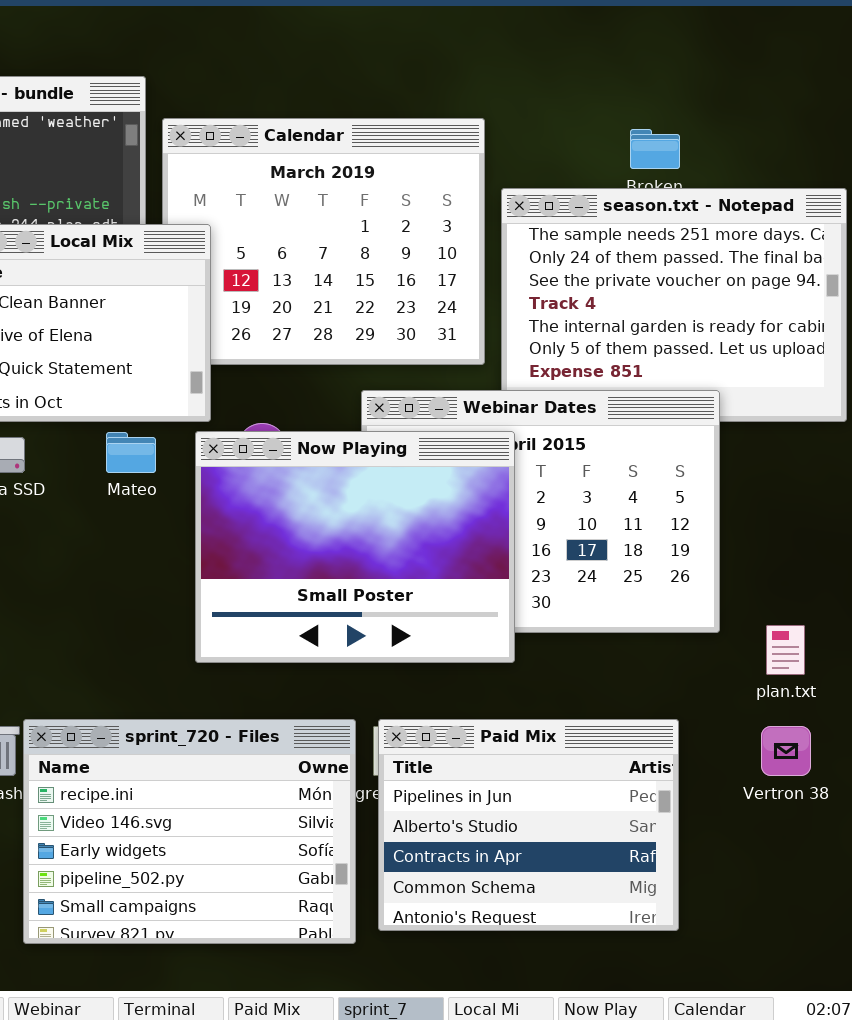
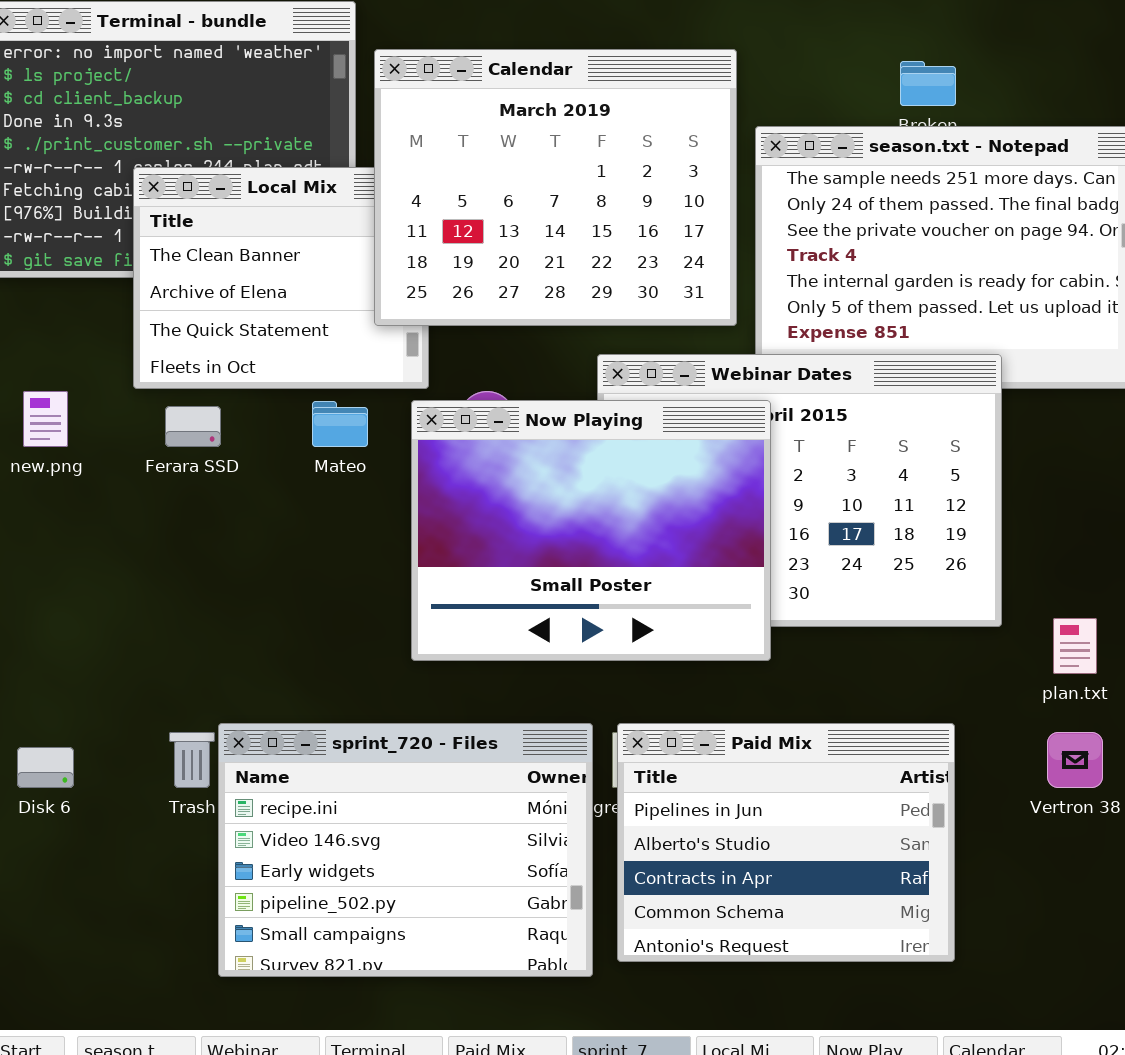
Calendar: [162,118,485,365] -> [374,49,737,326], raised

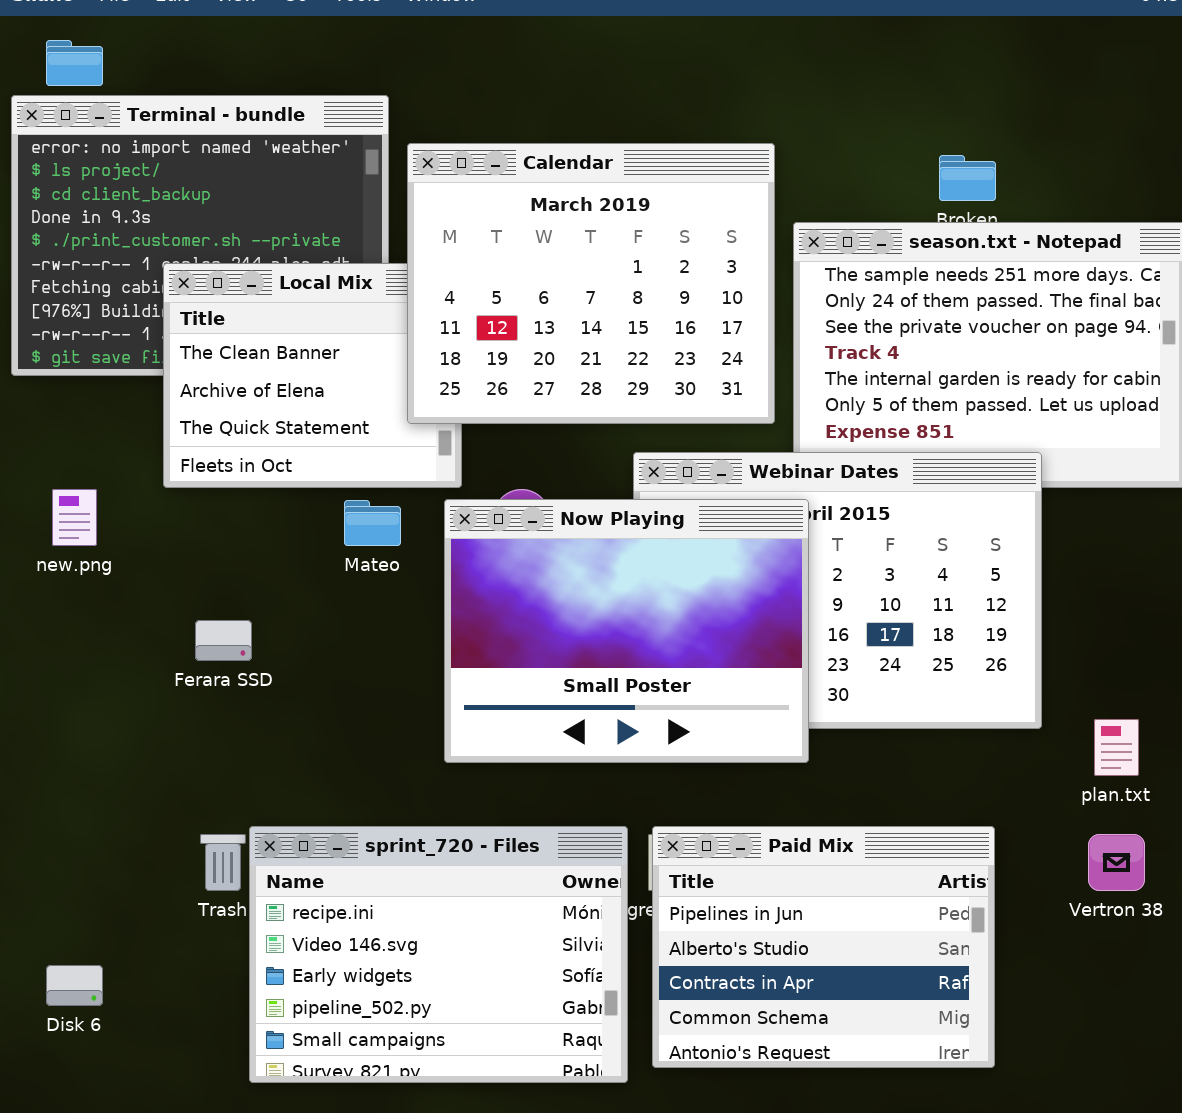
Ferara SSD: [165,406,221,447] -> [195,620,252,661], moved
Disk 6: [17,747,74,788] -> [46,965,103,1006], moved

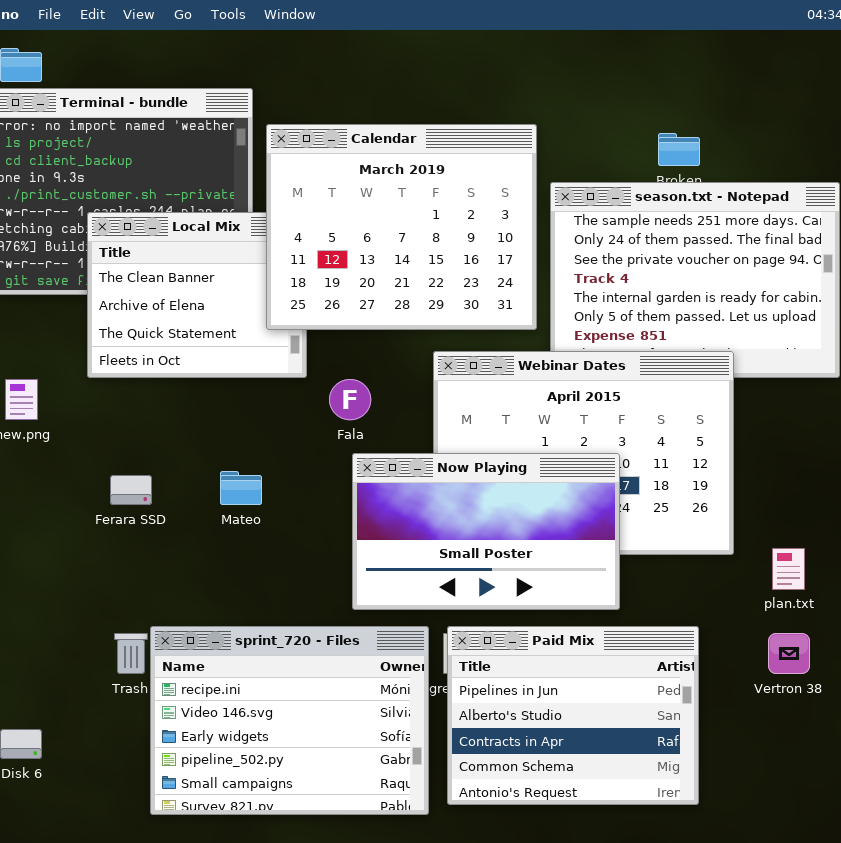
Now Playing: [444,499,809,763] -> [352,453,620,610], moved, resized
Mateo: [344,500,401,546] -> [220,471,262,505], moved

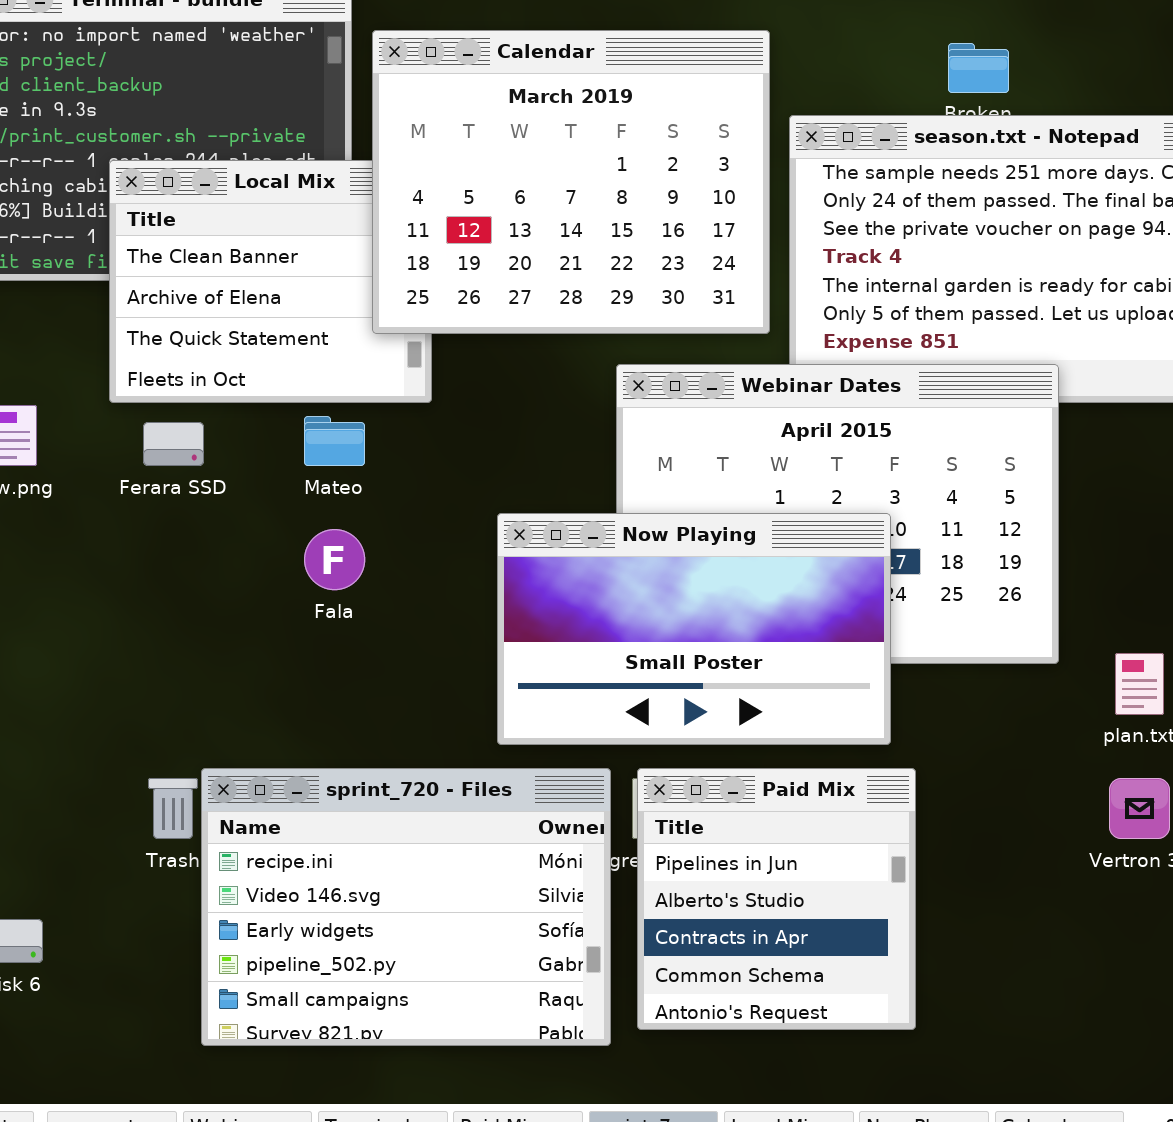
Fala: [329,379,371,420] -> [304,529,365,590], moved
Mateo: [220,471,262,505] -> [304,416,365,466], moved
Ferara SSD: [110,475,152,505] -> [143,422,204,466], moved
Paid Mix: [447,626,699,805] -> [637,768,916,1030], resized

